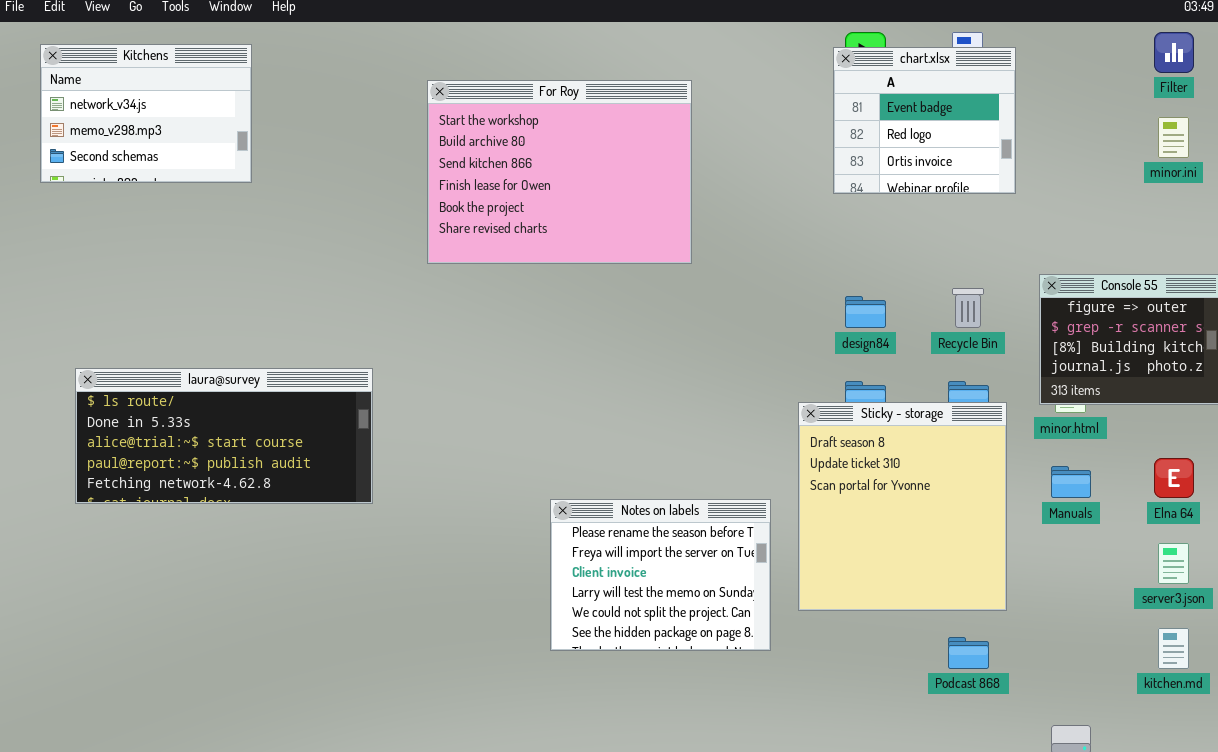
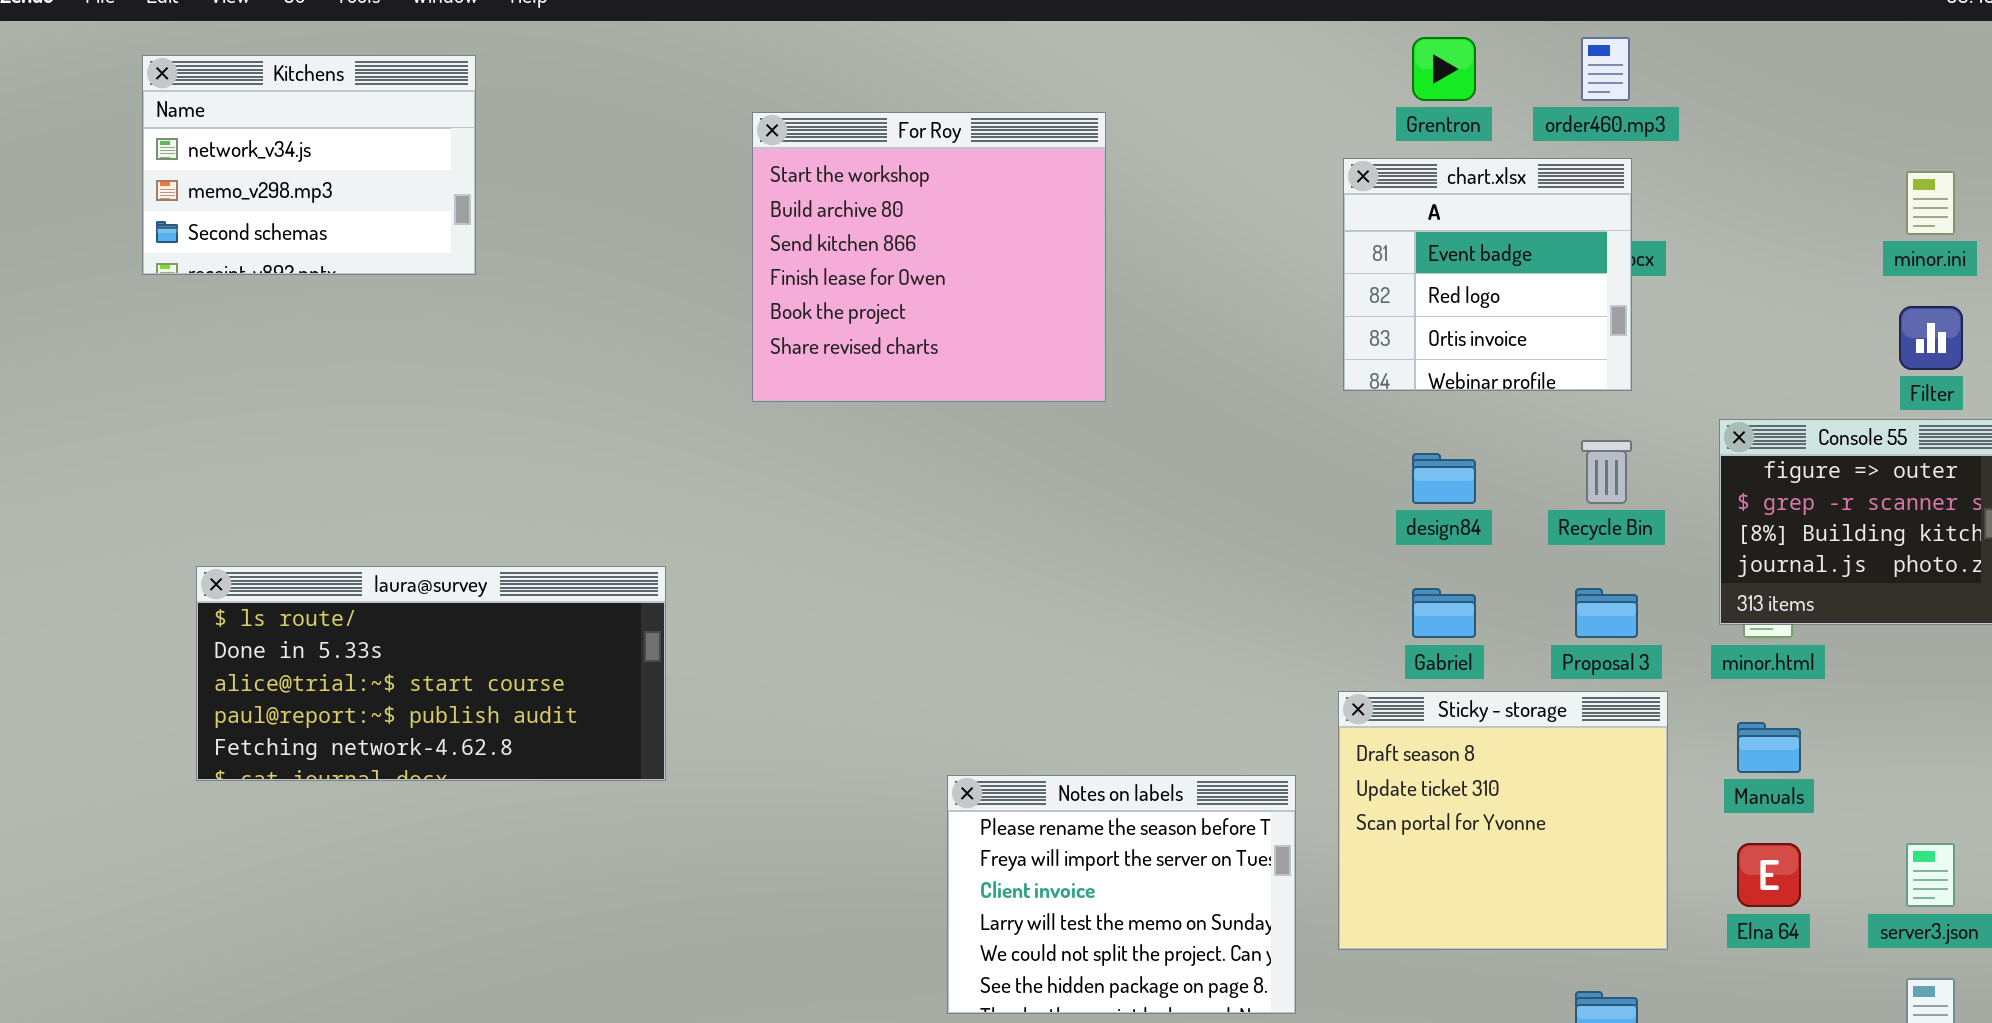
Filter: [1154,32,1194,73] -> [1899,306,1963,370], moved
chart.xlsx: [833,47,1016,194] -> [1343,158,1632,391], moved
For Roy: [427,80,692,264] -> [752,112,1106,402], resized
Sticky - storage: [798,402,1007,611] -> [1338,691,1668,950], resized
Elna 64: [1154,458,1194,498] -> [1737,843,1801,907], moved

